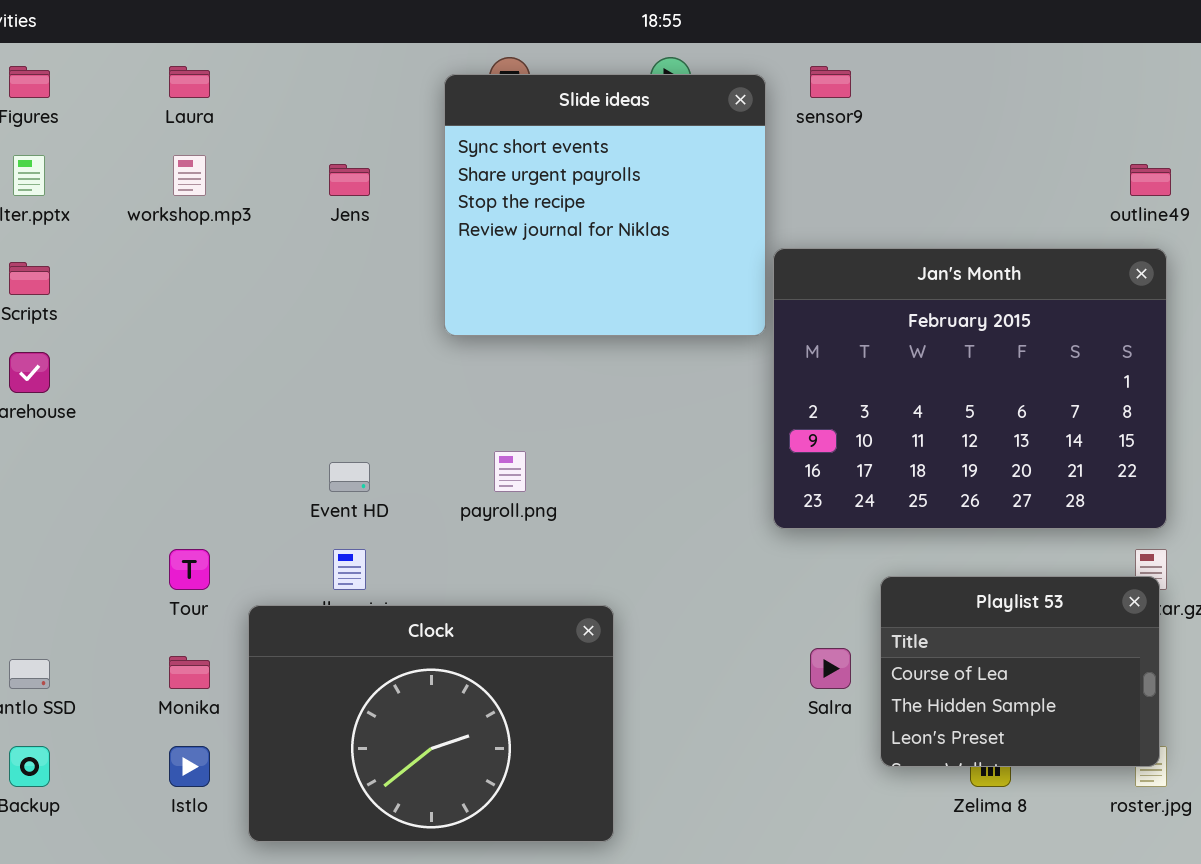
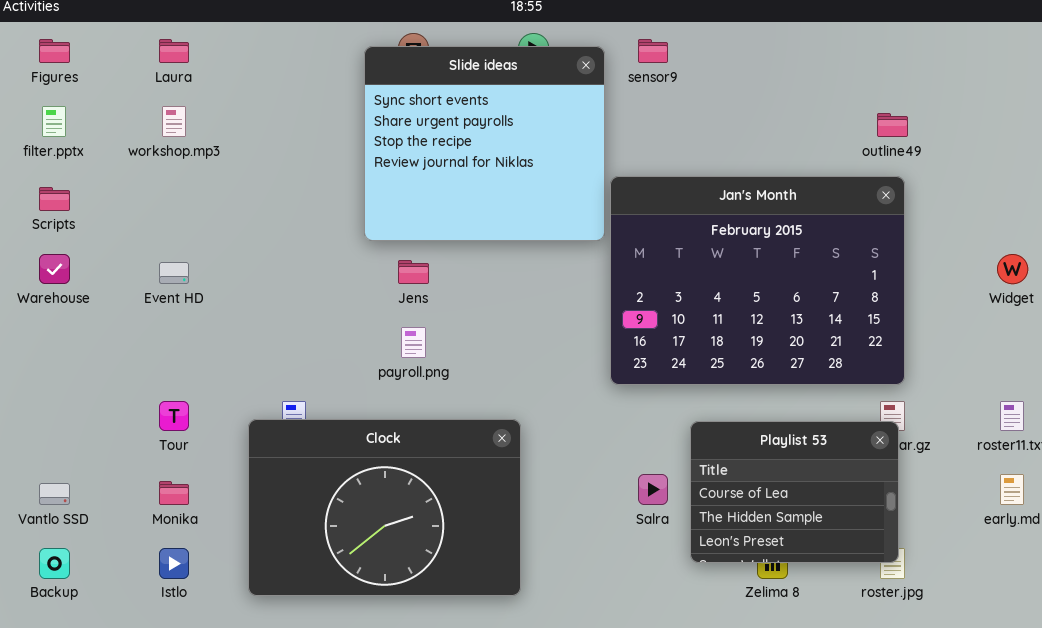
Jens: [329,164,370,196] -> [398,260,429,284], moved
Event HD: [329,462,370,492] -> [159,262,189,284], moved
Clock: [248,605,614,842] -> [248,419,521,596], moved

